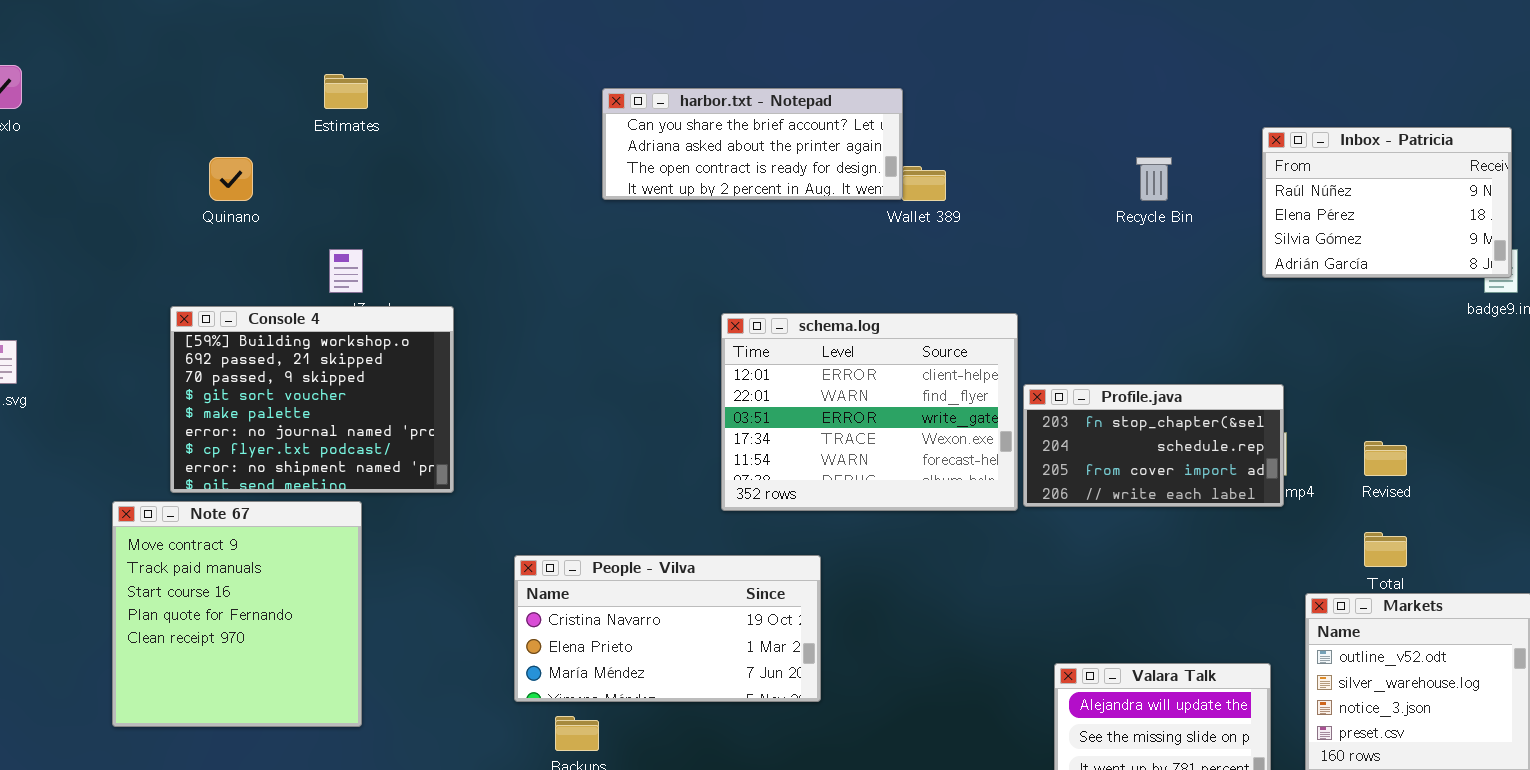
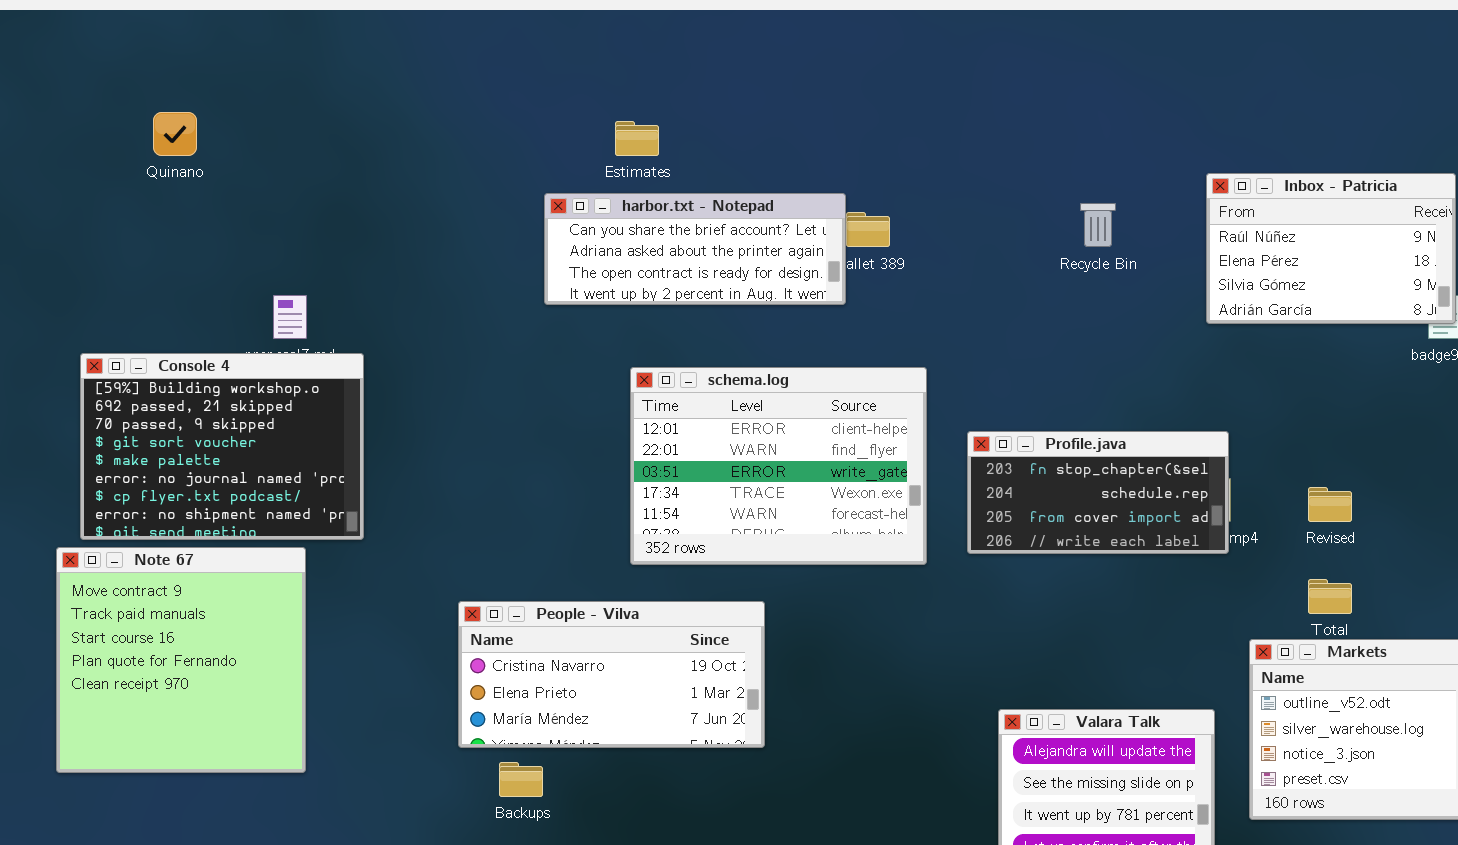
Estimates: [324,74,368,109] -> [615,121,659,156], moved
harbor.txt - Notepad: [602,88,903,200] -> [544,193,846,305], moved
Quinano: [209,157,253,201] -> [153,112,197,156], moved
Console 4: [170,306,454,493] -> [80,353,364,540], moved
schema.log: [721,313,1018,511] -> [630,367,927,565], moved

